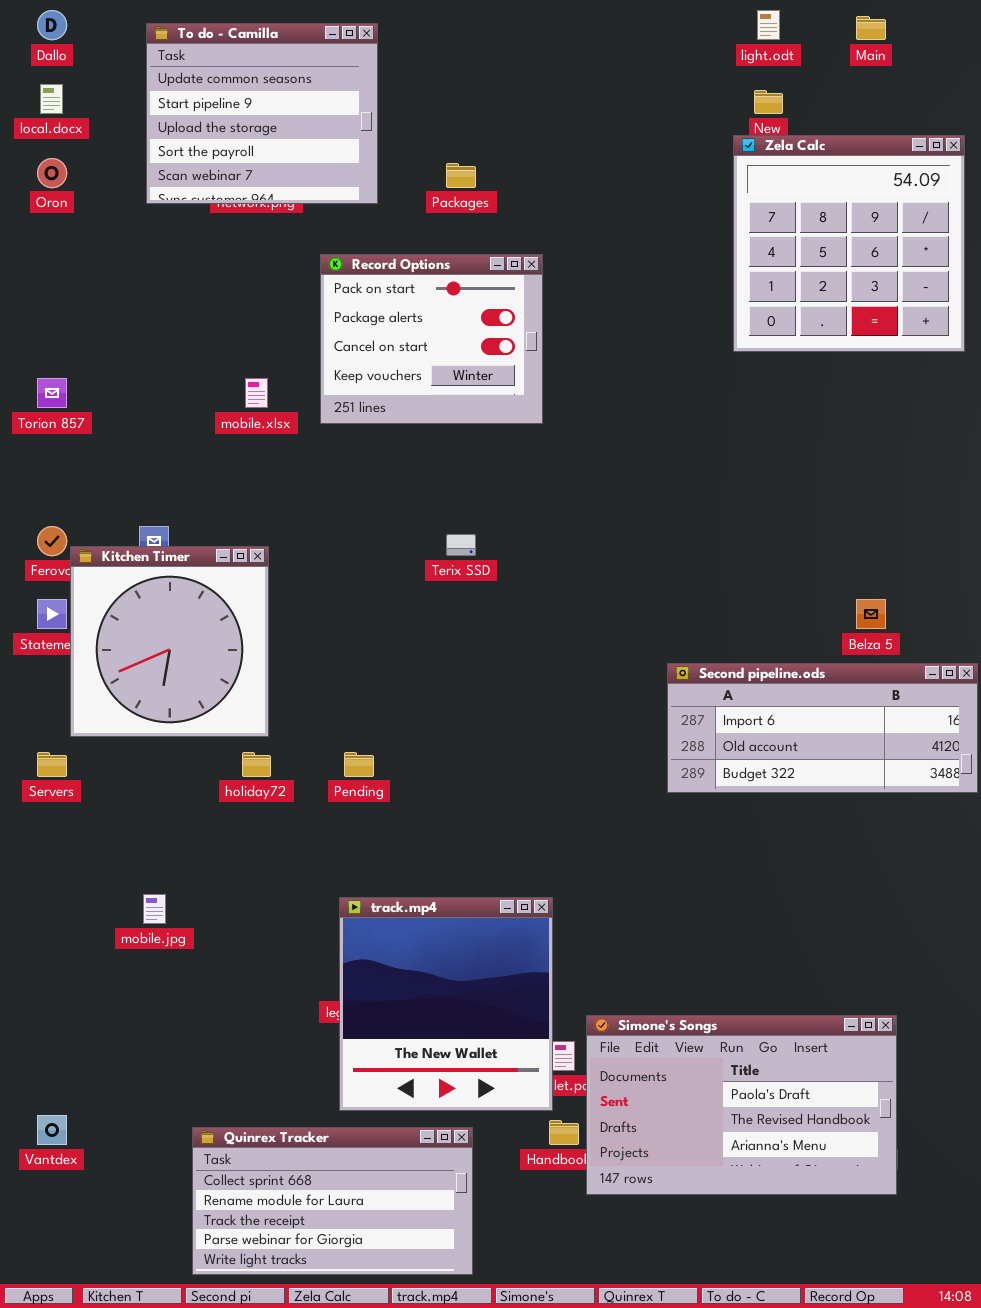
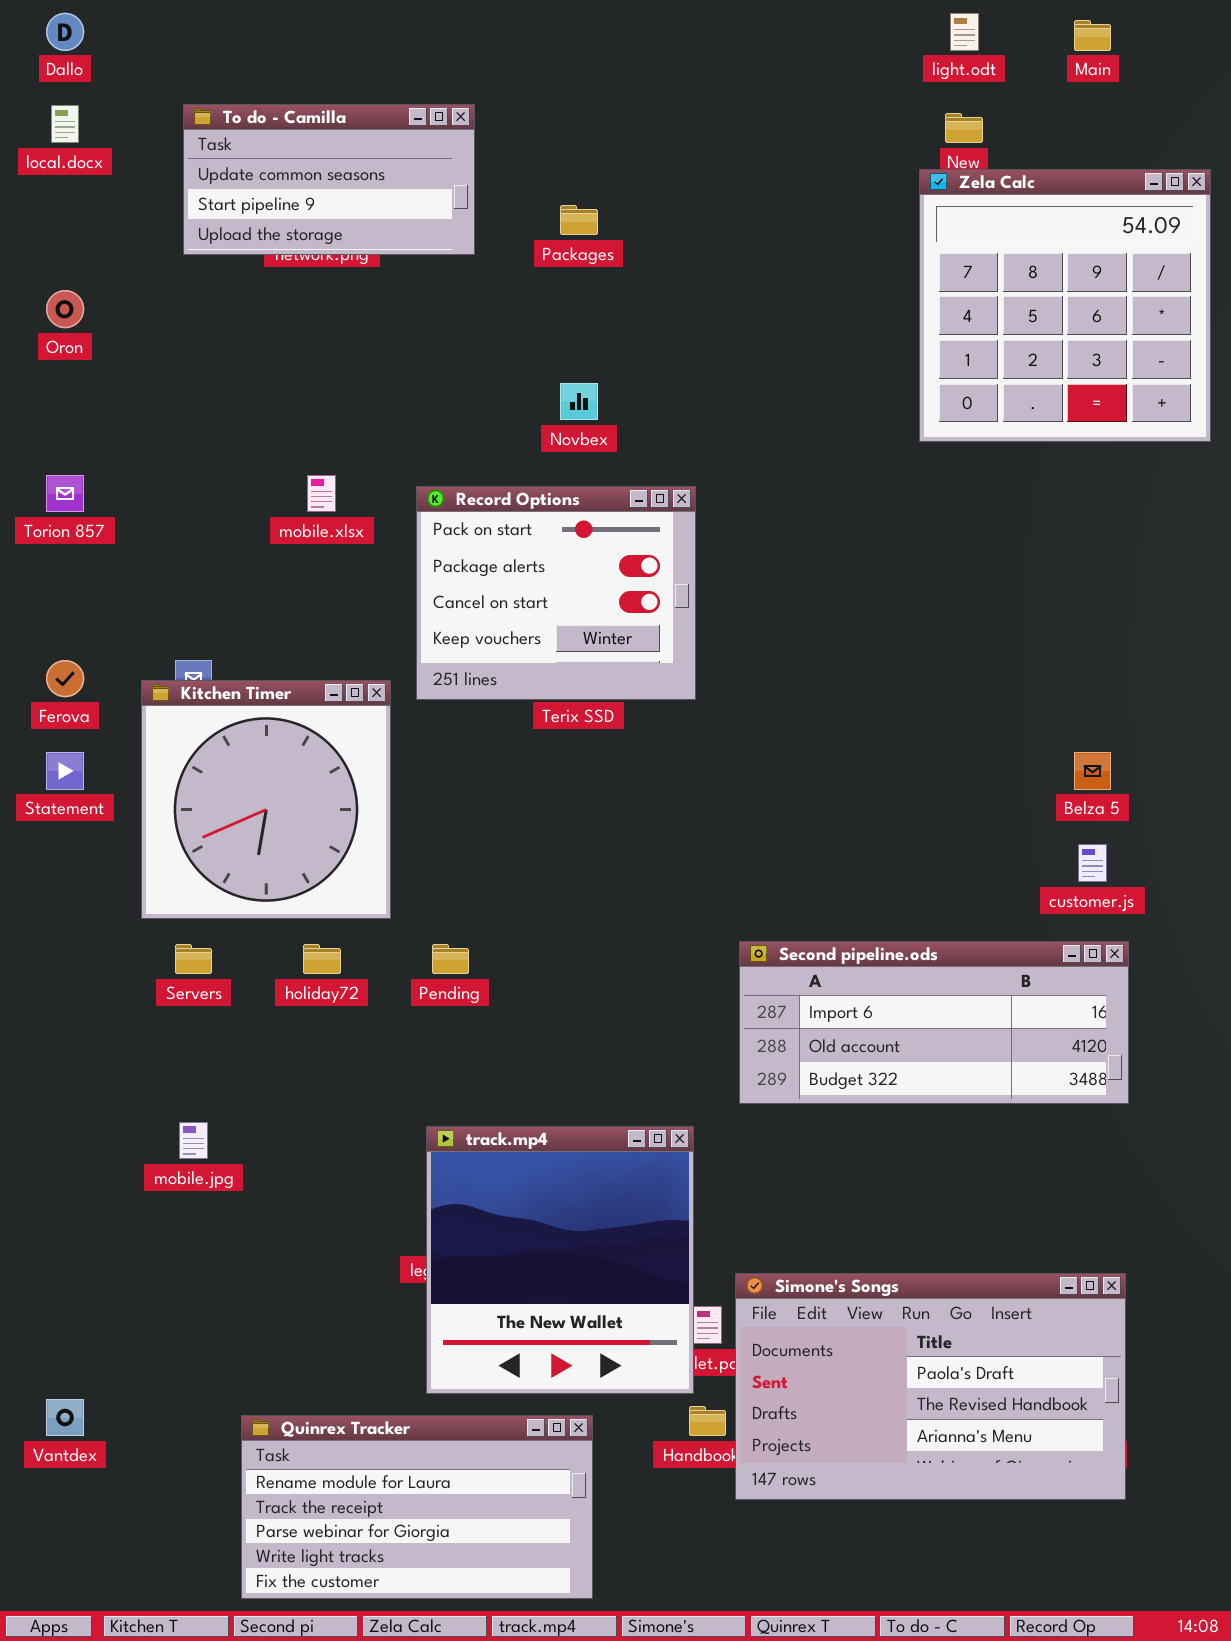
To do - Camilla: [146,23,378,204] -> [183,104,475,255], resized
Oron: [37,158,67,188] -> [46,290,84,328], moved
Record Options: [320,254,543,424] -> [416,486,696,700], moved
Kitchen Timer: [70,546,269,737] -> [141,680,391,919], moved
Second pipeline.ods: [667,663,978,793] -> [739,941,1129,1104], moved
Servers: [37,752,67,777] -> [175,944,212,974], moved
Quinrex Tracker: [192,1127,473,1275] -> [241,1415,593,1599], scrolled down 1 row

